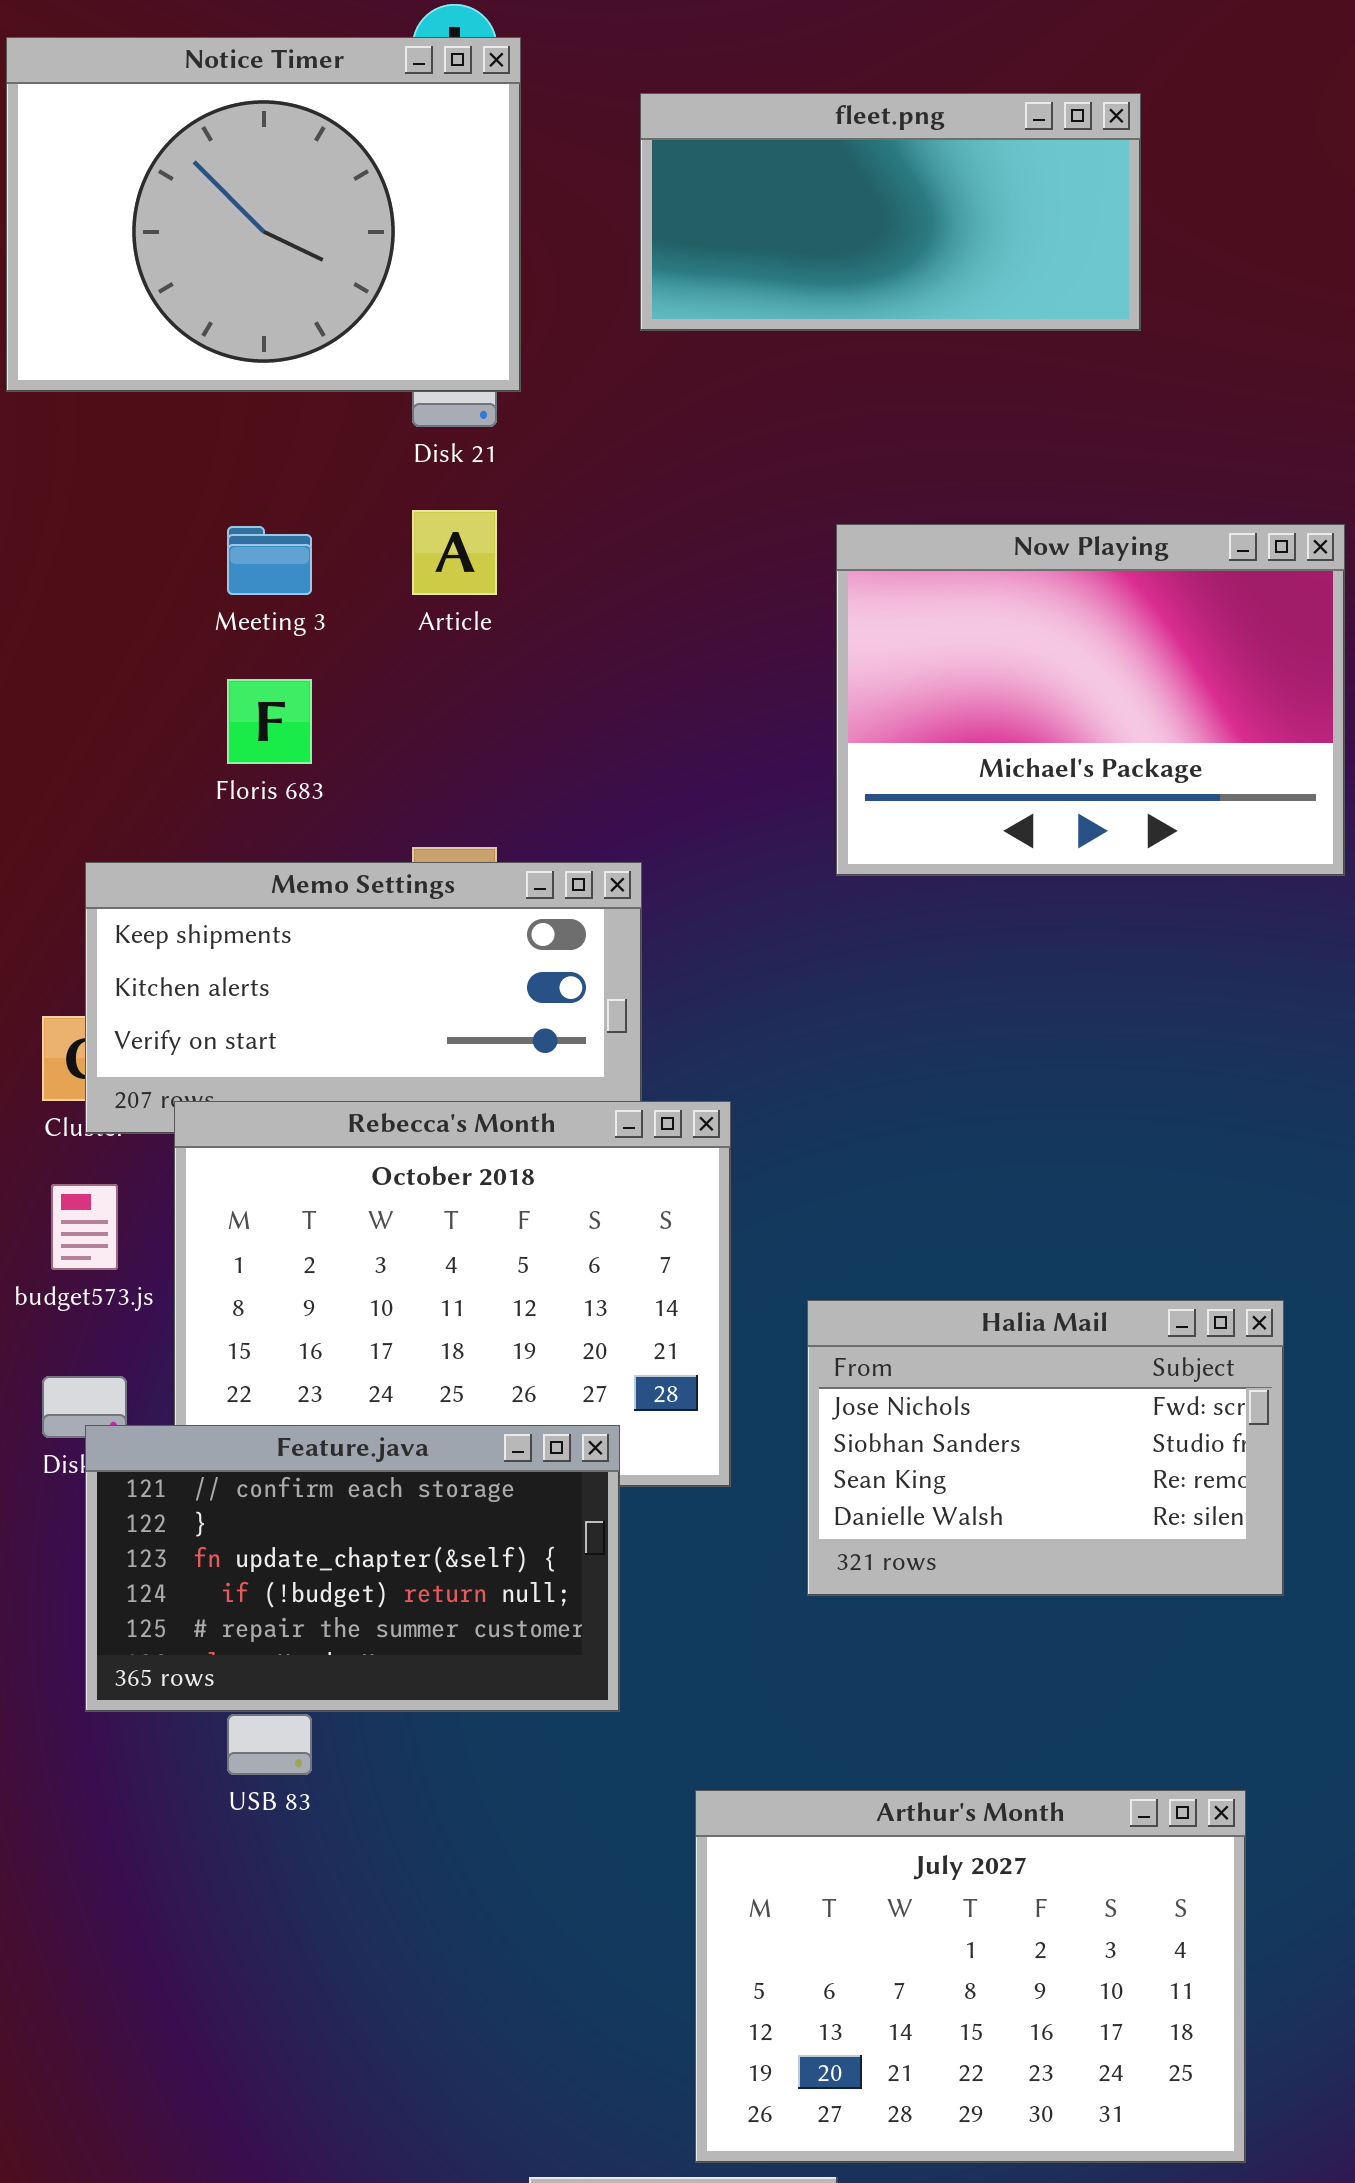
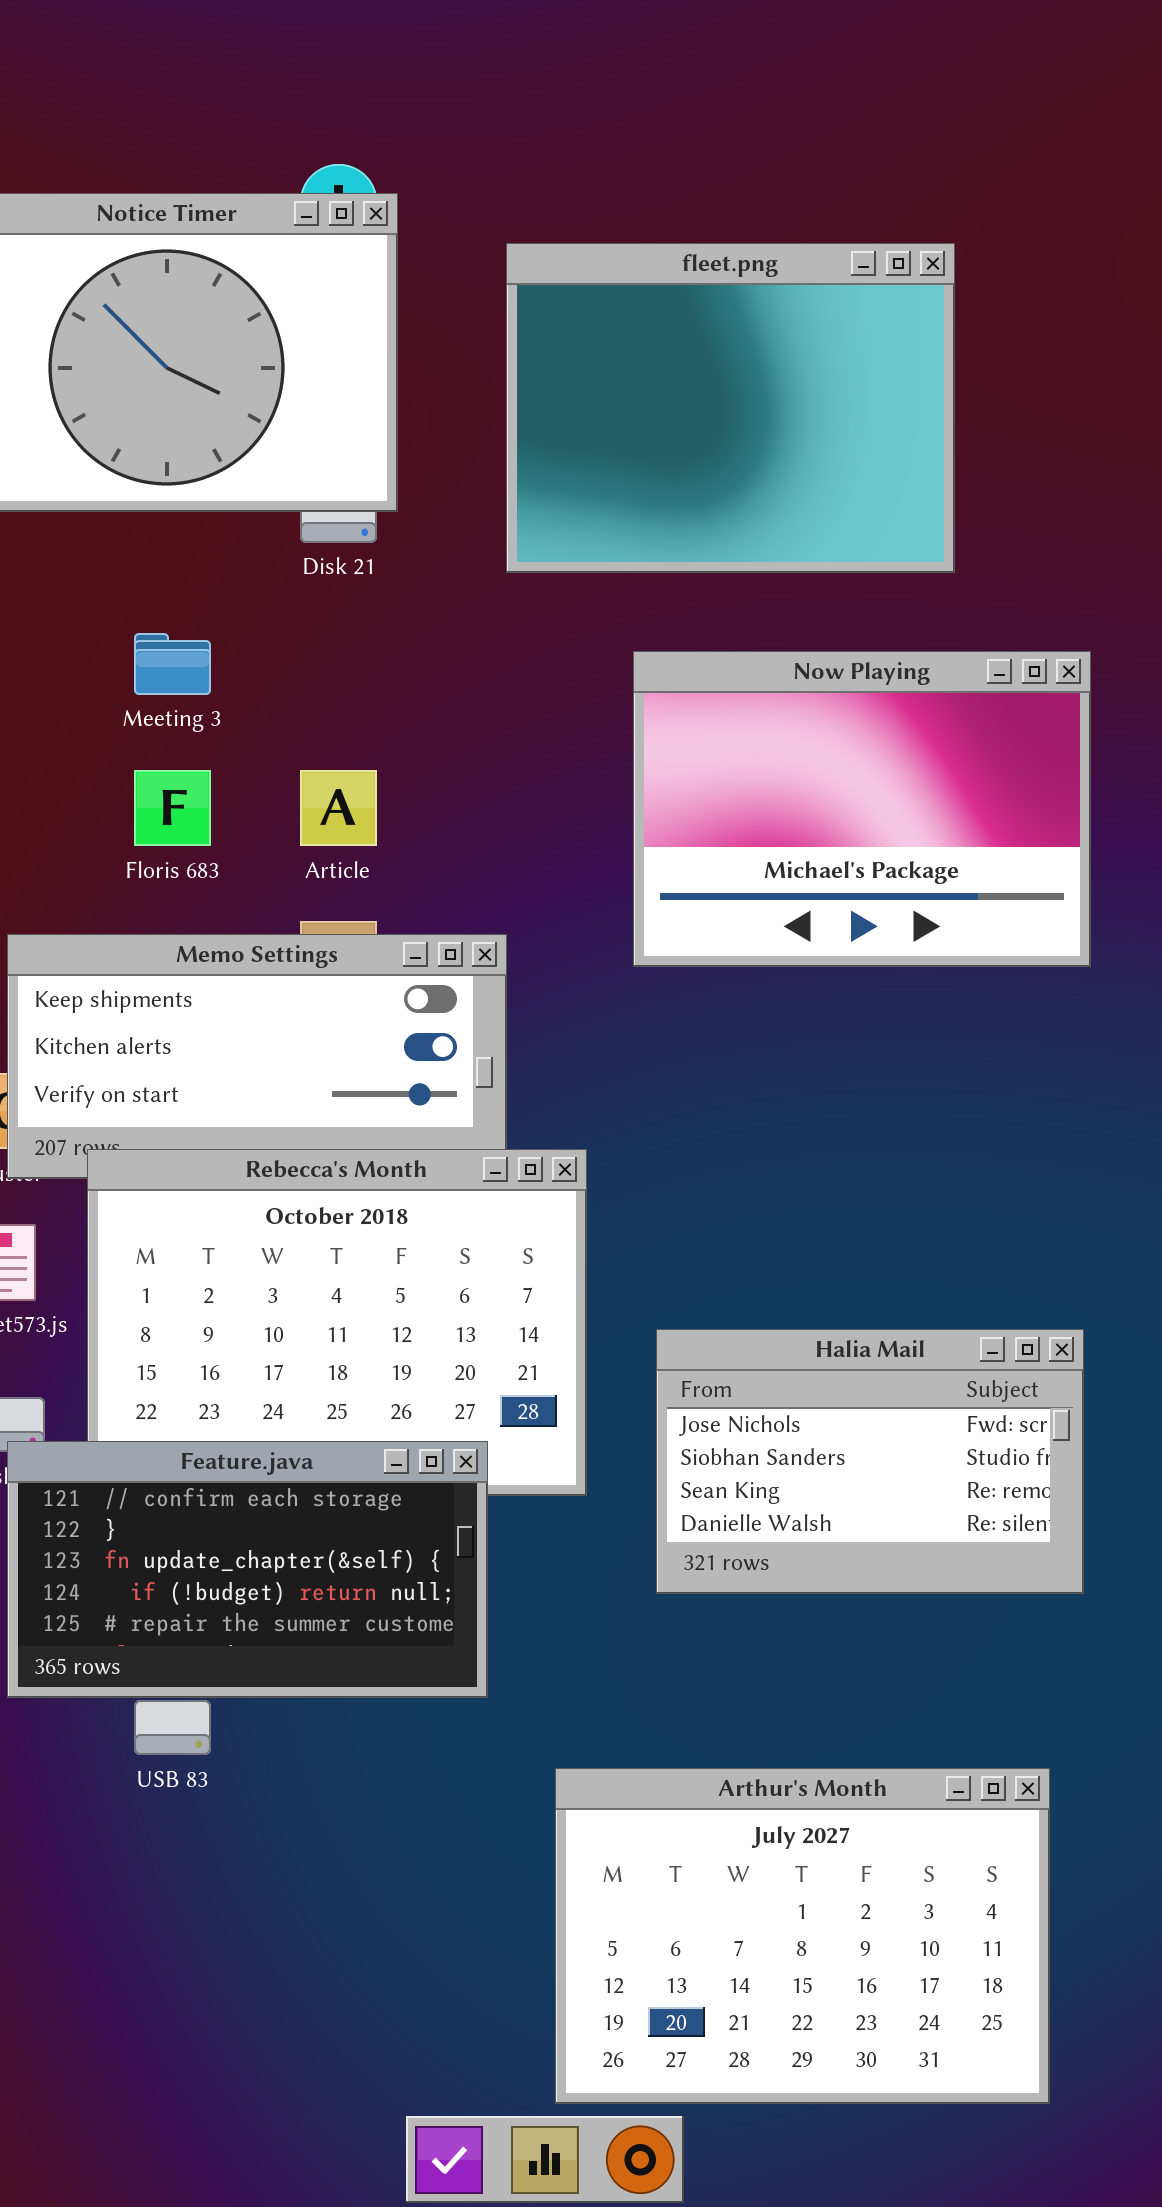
fleet.png: [640,93,1141,331] -> [506,243,955,573], resized
Article: [412,510,497,595] -> [300,770,377,846], moved
Now Playing: [836,524,1345,876] -> [633,651,1091,967], moved

